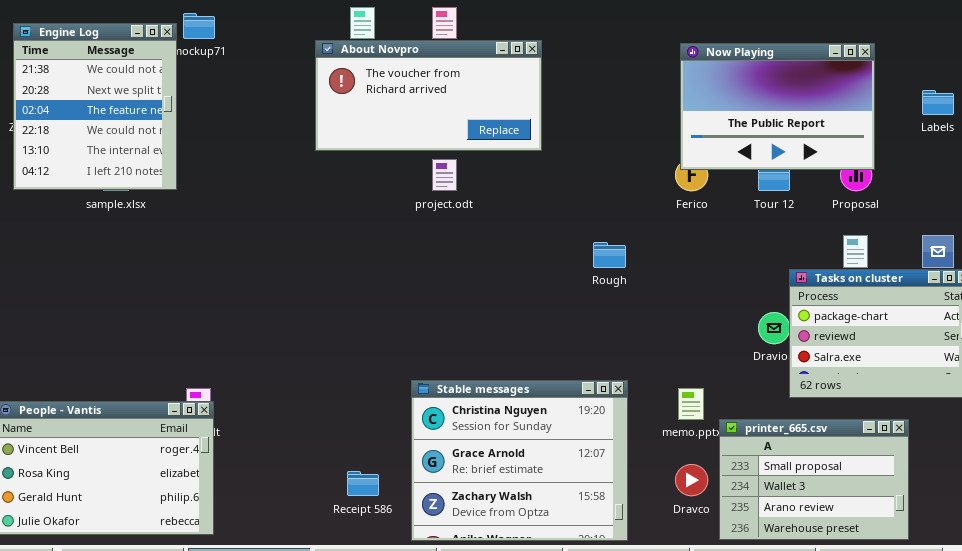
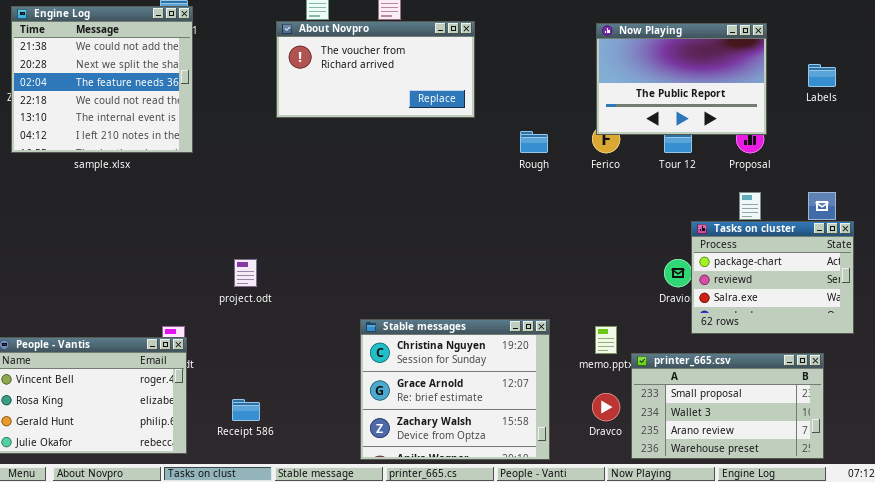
Engine Log: [13,23,177,190] -> [11,6,193,153], resized
project.odt: [432,159,457,191] -> [234,259,257,287], moved
Rough: [593,242,626,268] -> [520,131,548,153], moved
printer_665.csv: [719,419,909,540] -> [631,353,824,459], resized
Receipt 586: [347,471,379,496] -> [232,399,260,421], moved

